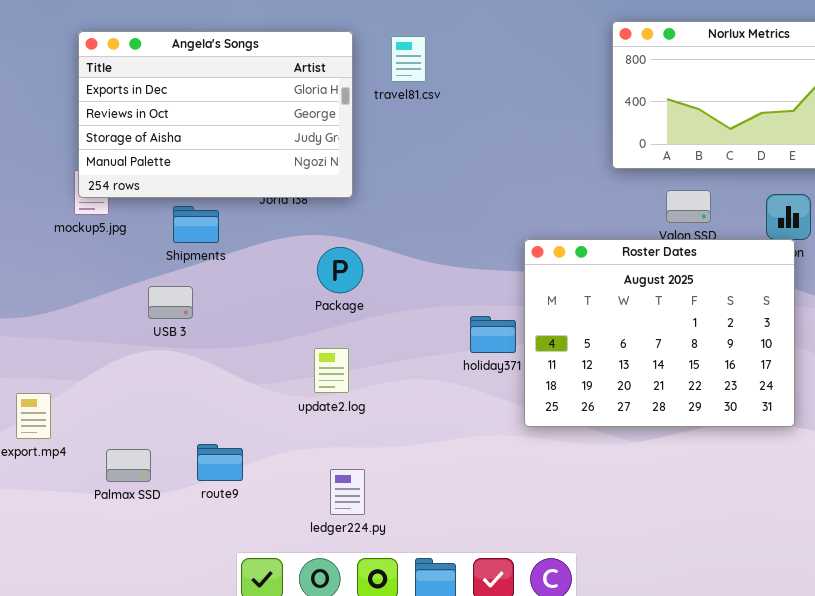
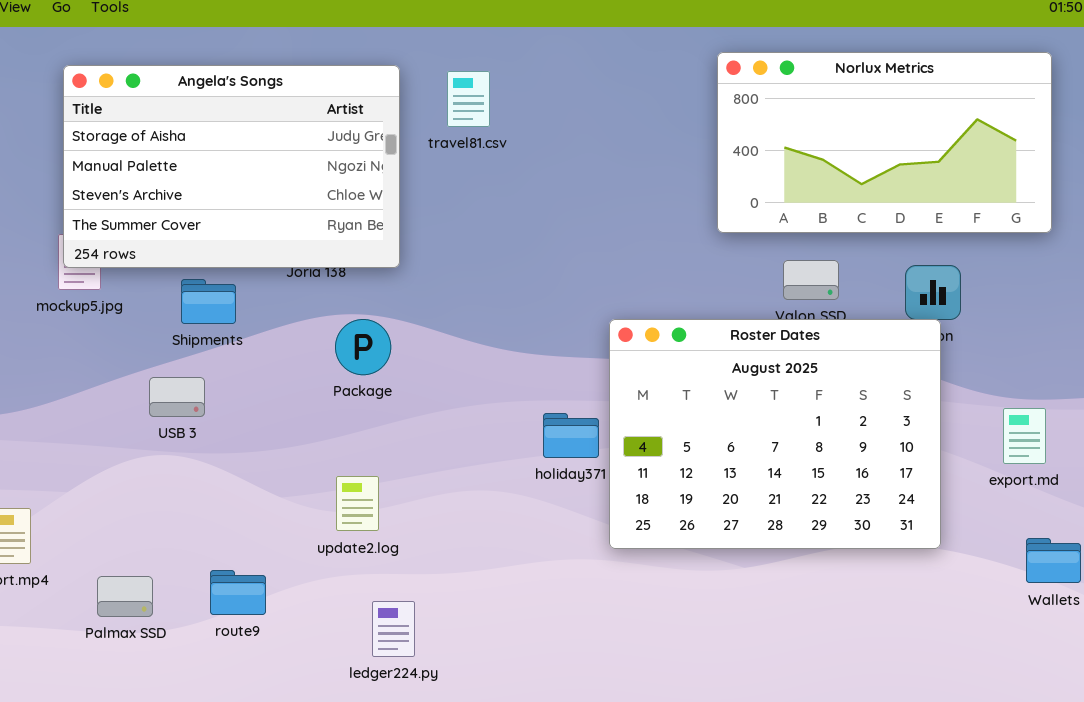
Angela's Songs: [78,31,353,198] -> [63,65,400,268], scrolled down 2 rows
Package: [317,247,363,293] -> [335,319,391,375], moved
update2.log: [314,348,349,393] -> [336,476,379,531], moved

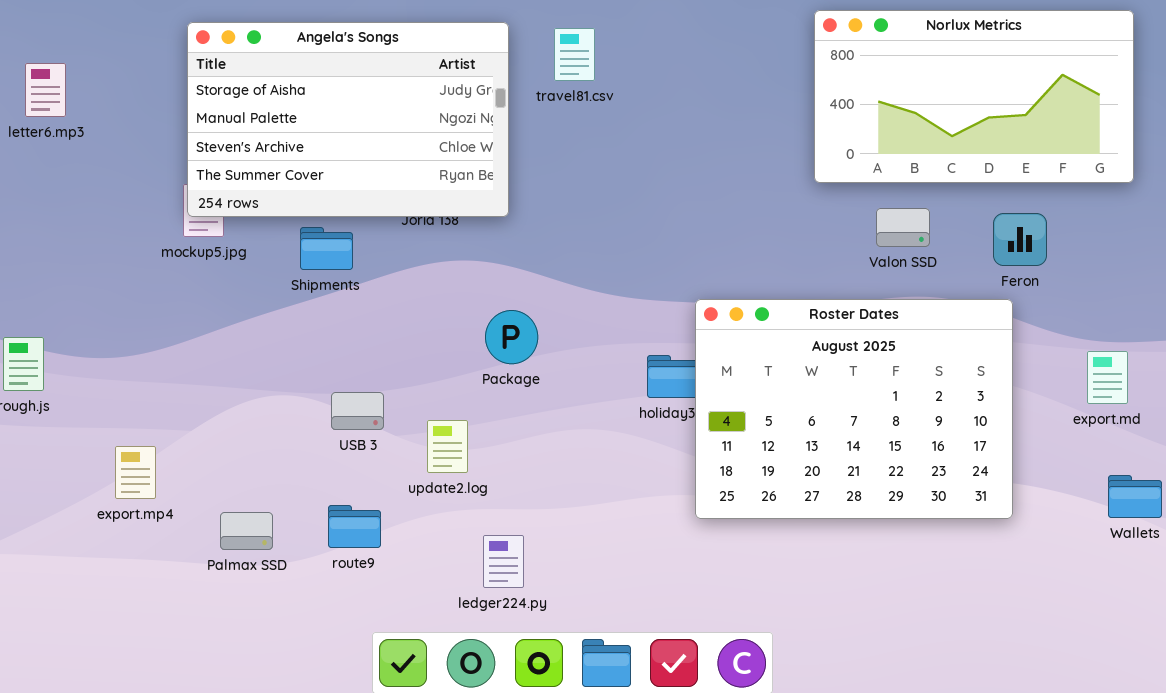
Package: [335,319,391,375] -> [485,310,538,364], moved
Roster Dates: [609,319,941,549] -> [695,299,1013,519], moved
USB 3: [149,377,205,417] -> [331,392,384,430], moved
update2.log: [336,476,379,531] -> [427,420,468,473], moved

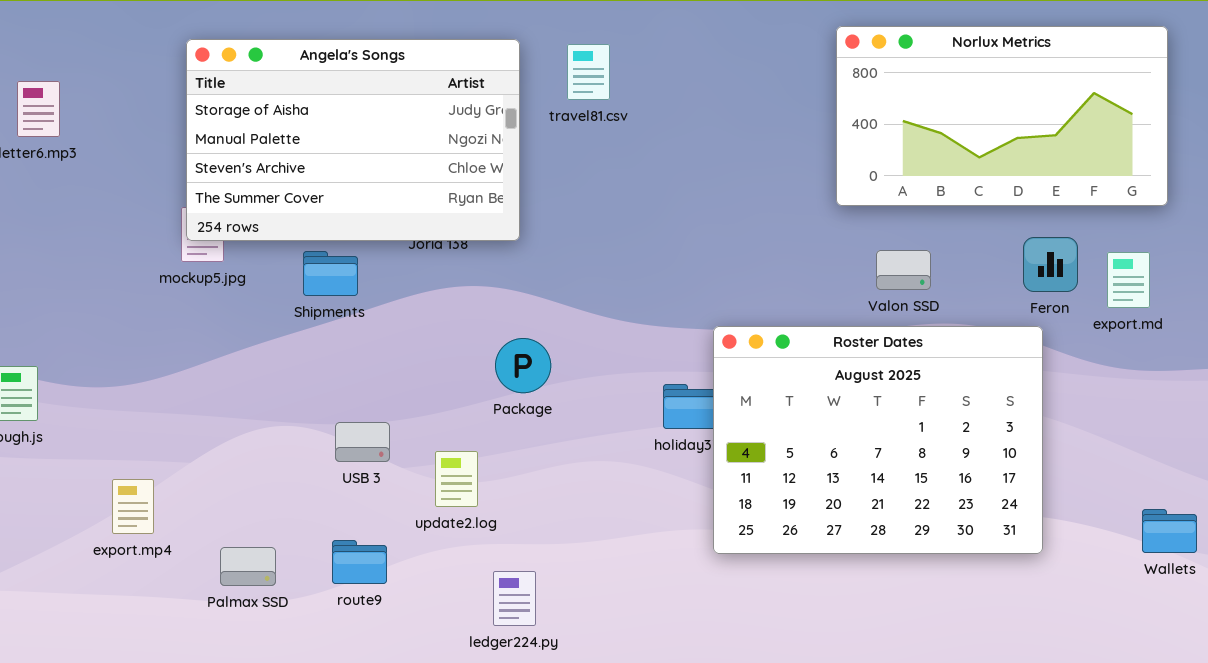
Valon SSD: [876,208,930,247] -> [876,250,931,290], moved
export.md: [1087,351,1128,404] -> [1107,252,1150,308], moved

